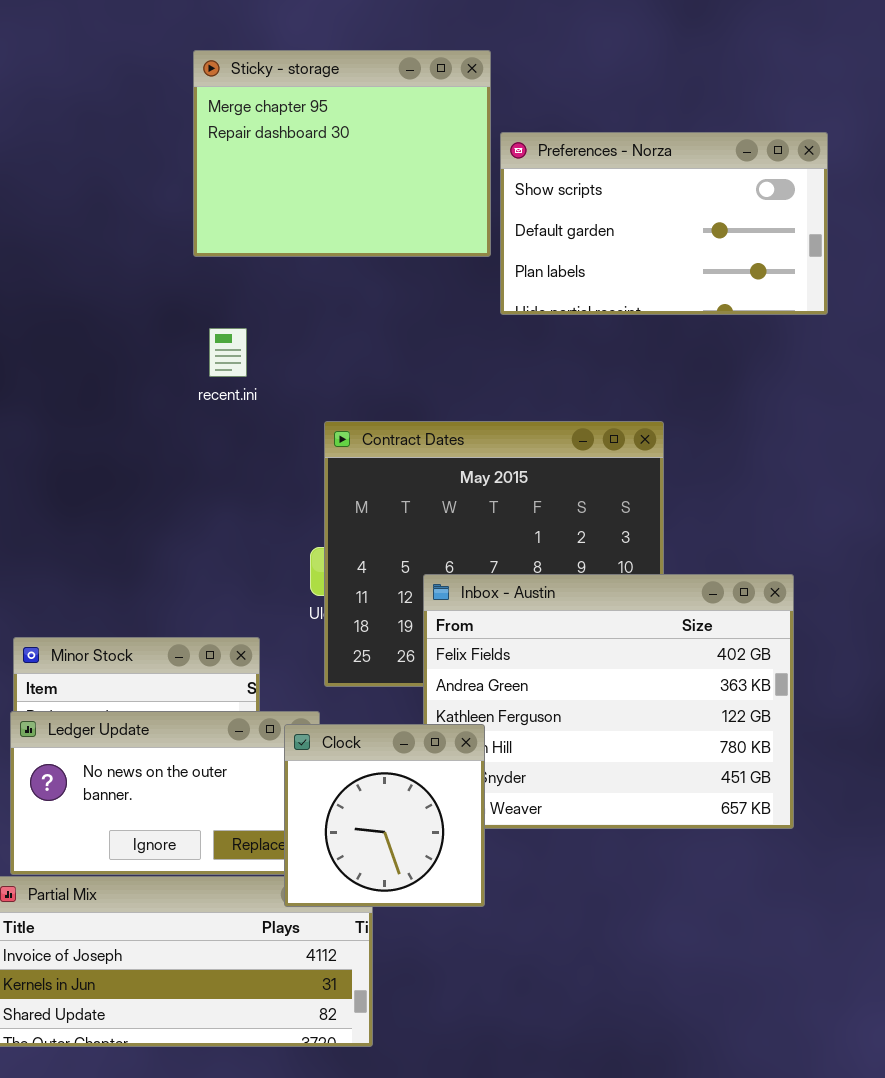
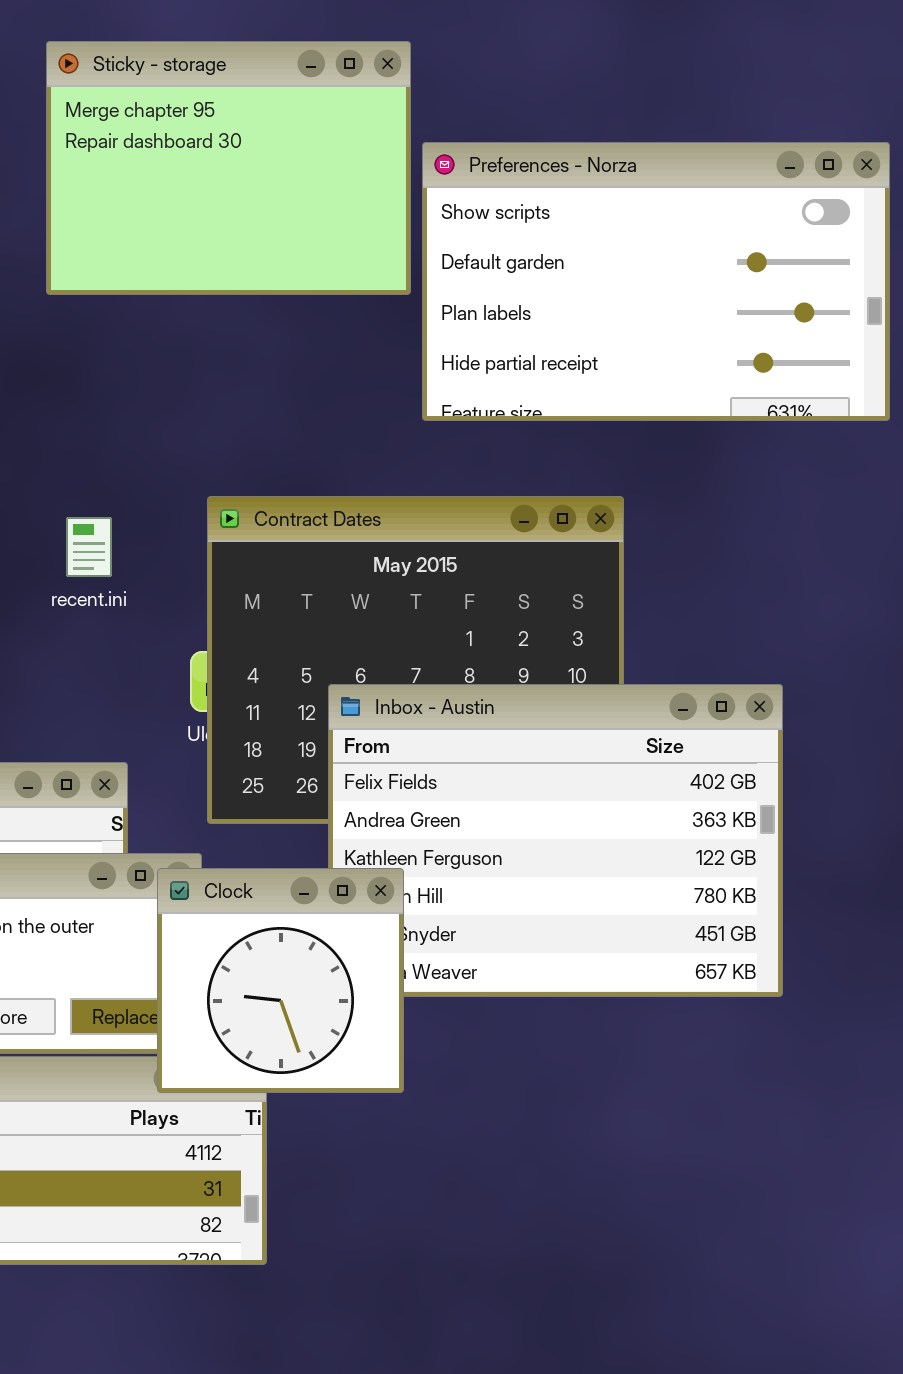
Preferences - Norza: [500,132,828,315] -> [422,142,890,421], resized
recent.ini: [209,328,247,377] -> [66,517,112,577], moved

